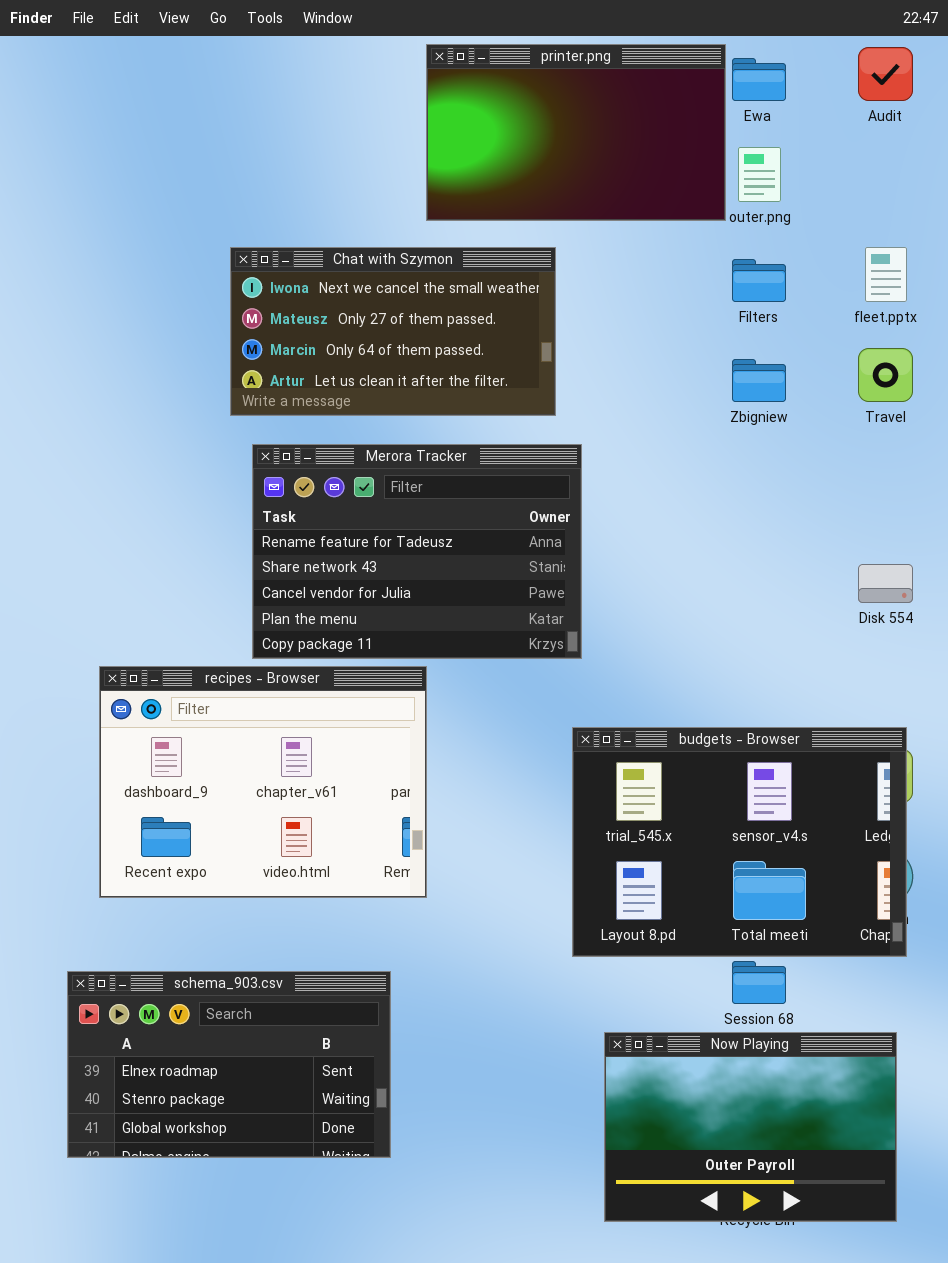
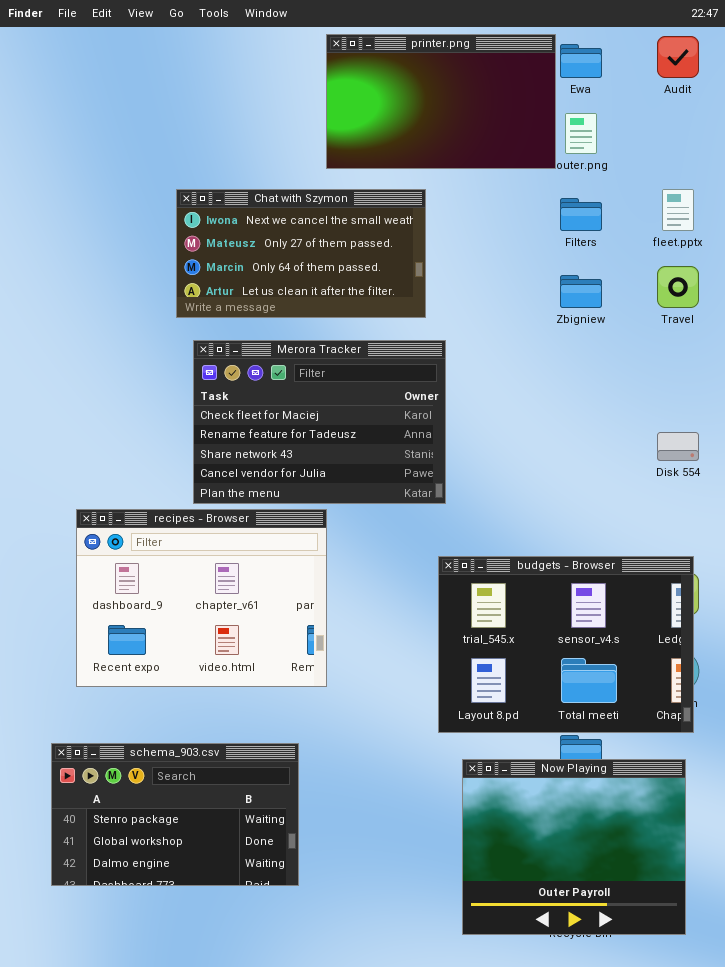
Merora Tracker: [252,444,582,659] -> [193,340,446,504], scrolled up 1 row
schema_903.csv: [67,971,391,1158] -> [51,743,299,886], scrolled down 1 row
Now Playing: [604,1032,897,1222] -> [462,759,686,935], resized

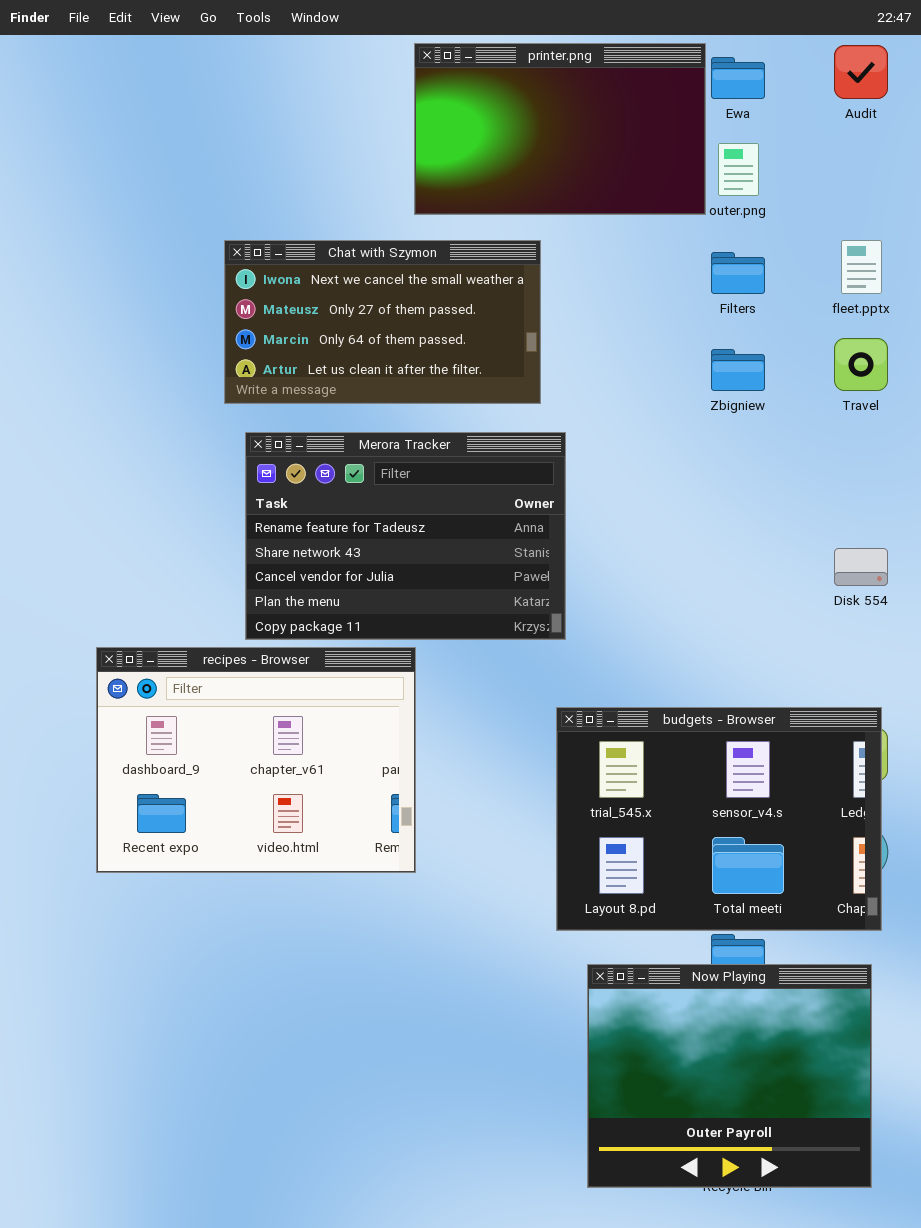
Merora Tracker: [193,340,446,504] -> [245,432,566,640], scrolled down 1 row
schema_903.csv: [51,743,299,886] -> none, closed

